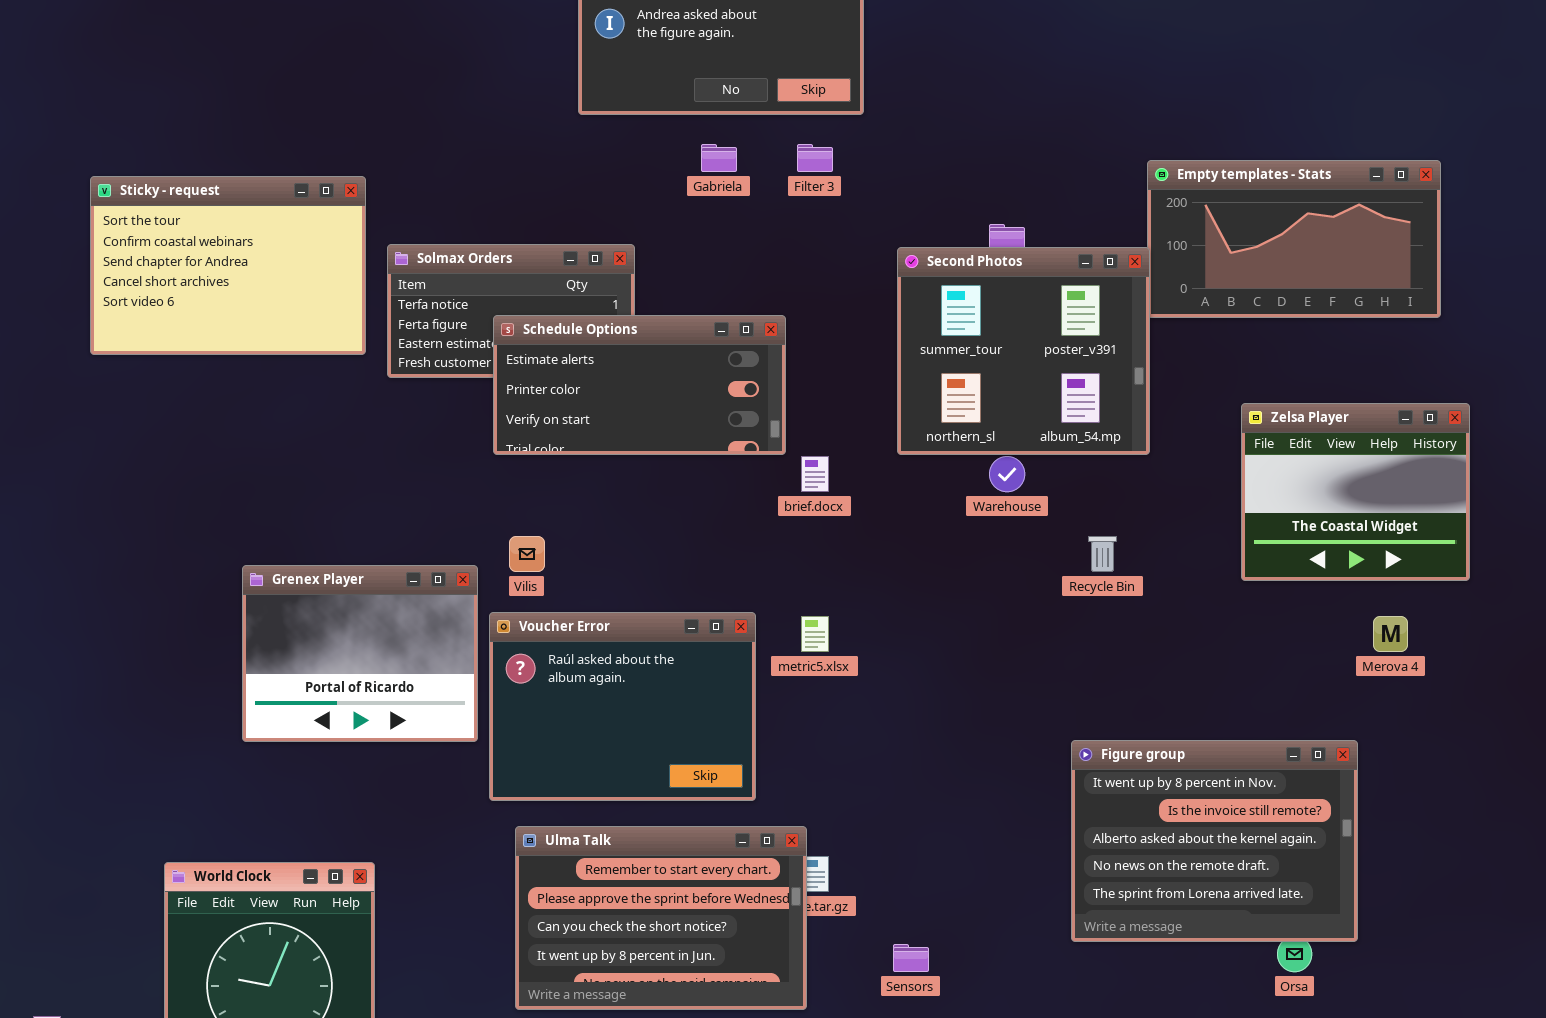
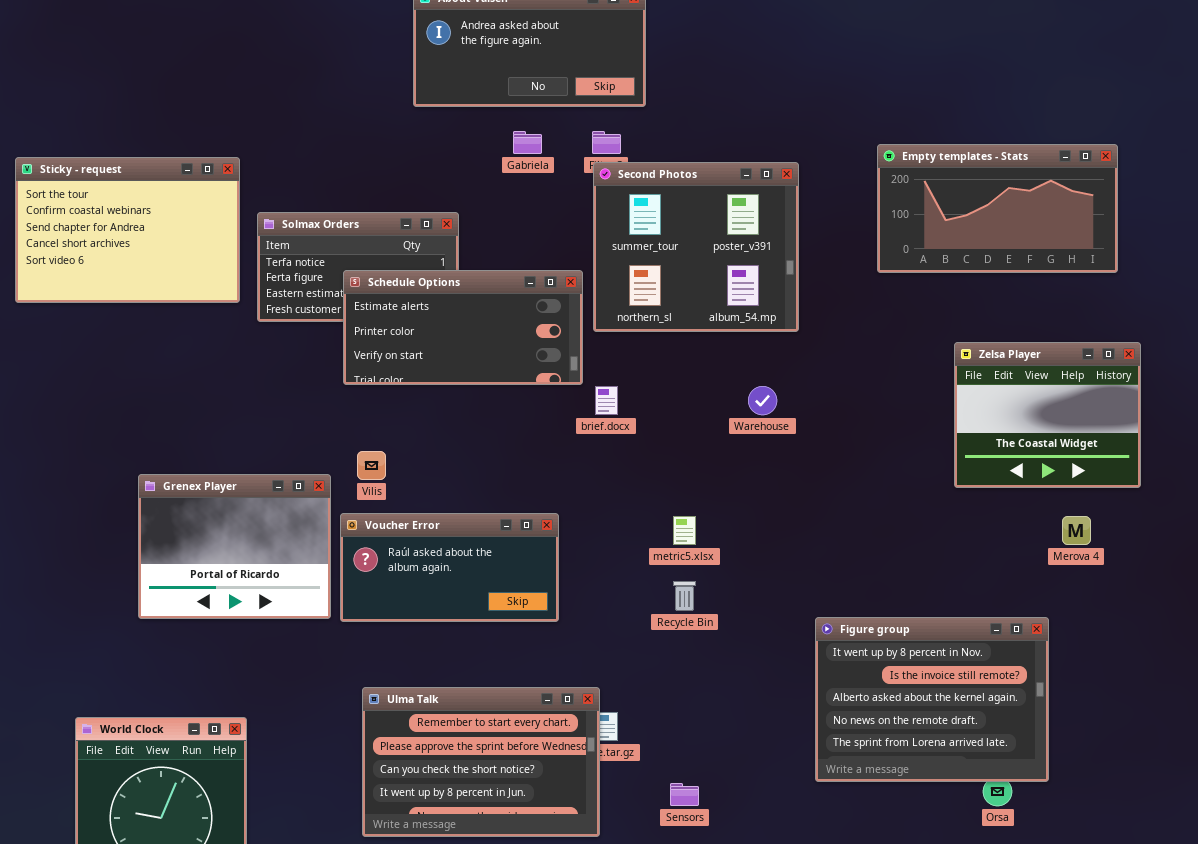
Second Photos: [897,247,1150,455] -> [593,162,799,332], moved
Recycle Bin: [1088,536,1117,572] -> [673,581,696,611], moved
Voucher Error: [489,612,756,801] -> [340,513,559,622], resized
metric5.xlsx: [801,616,829,652] -> [673,516,696,545], moved

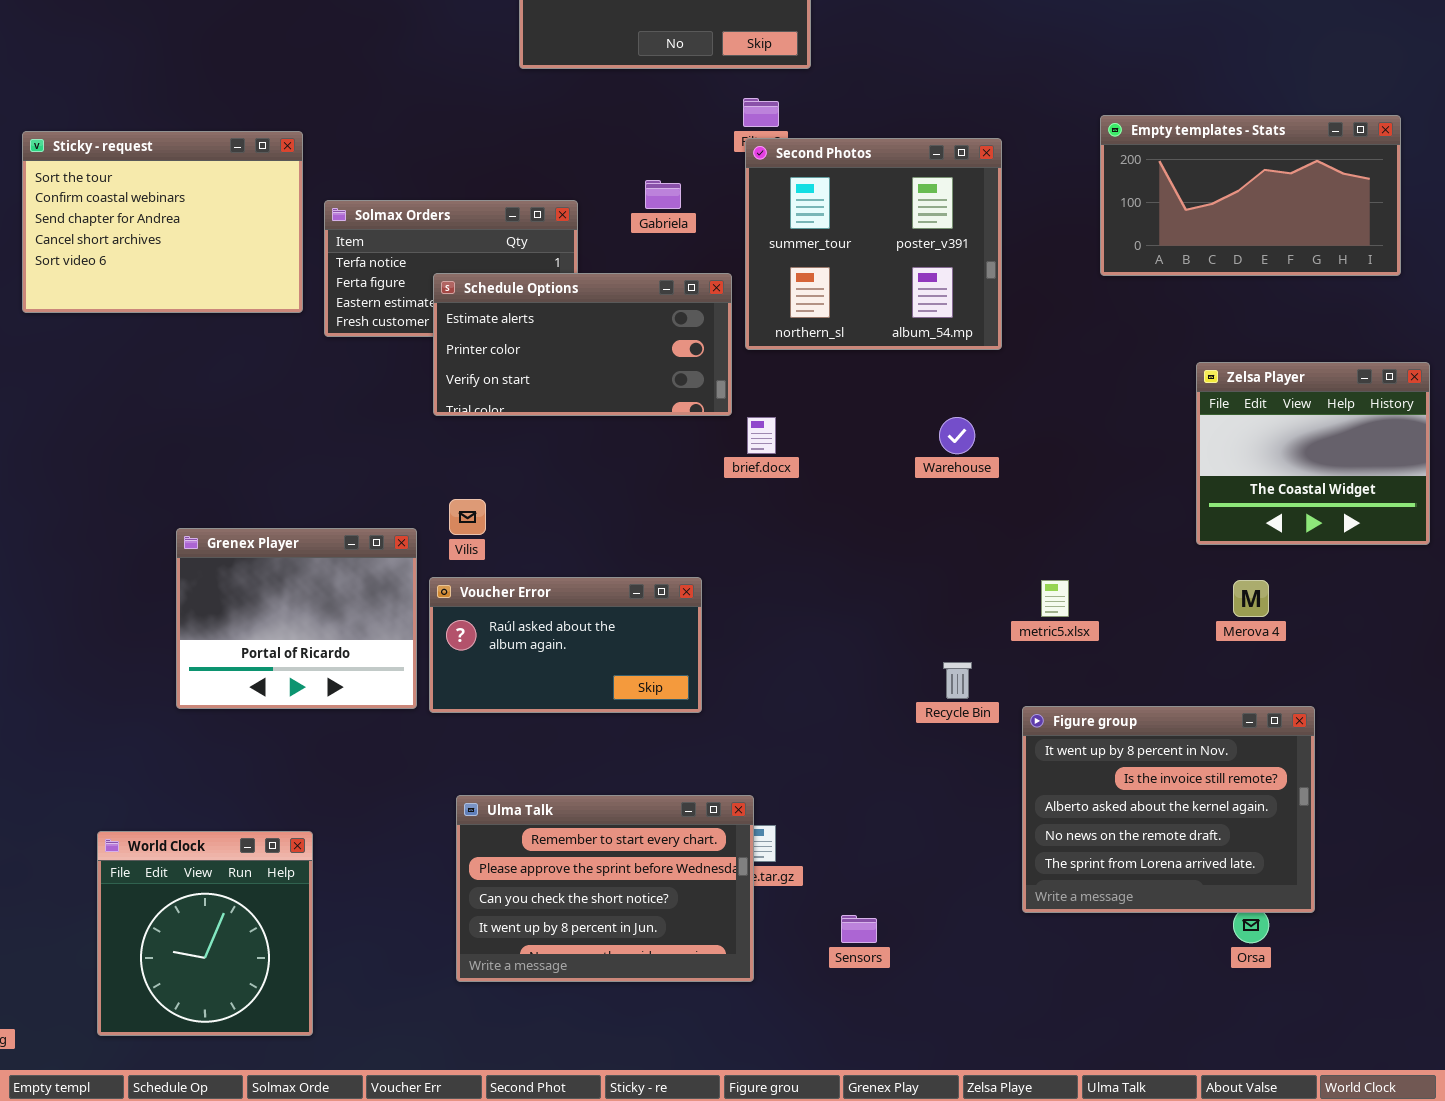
Gabriela: [513,131,542,154] -> [645,180,681,209], moved
metric5.xlsx: [673,516,696,545] -> [1041,580,1069,617], moved
Merova 4: [1062,516,1091,545] -> [1233,580,1269,617], moved
Recycle Bin: [673,581,696,611] -> [943,662,972,699], moved

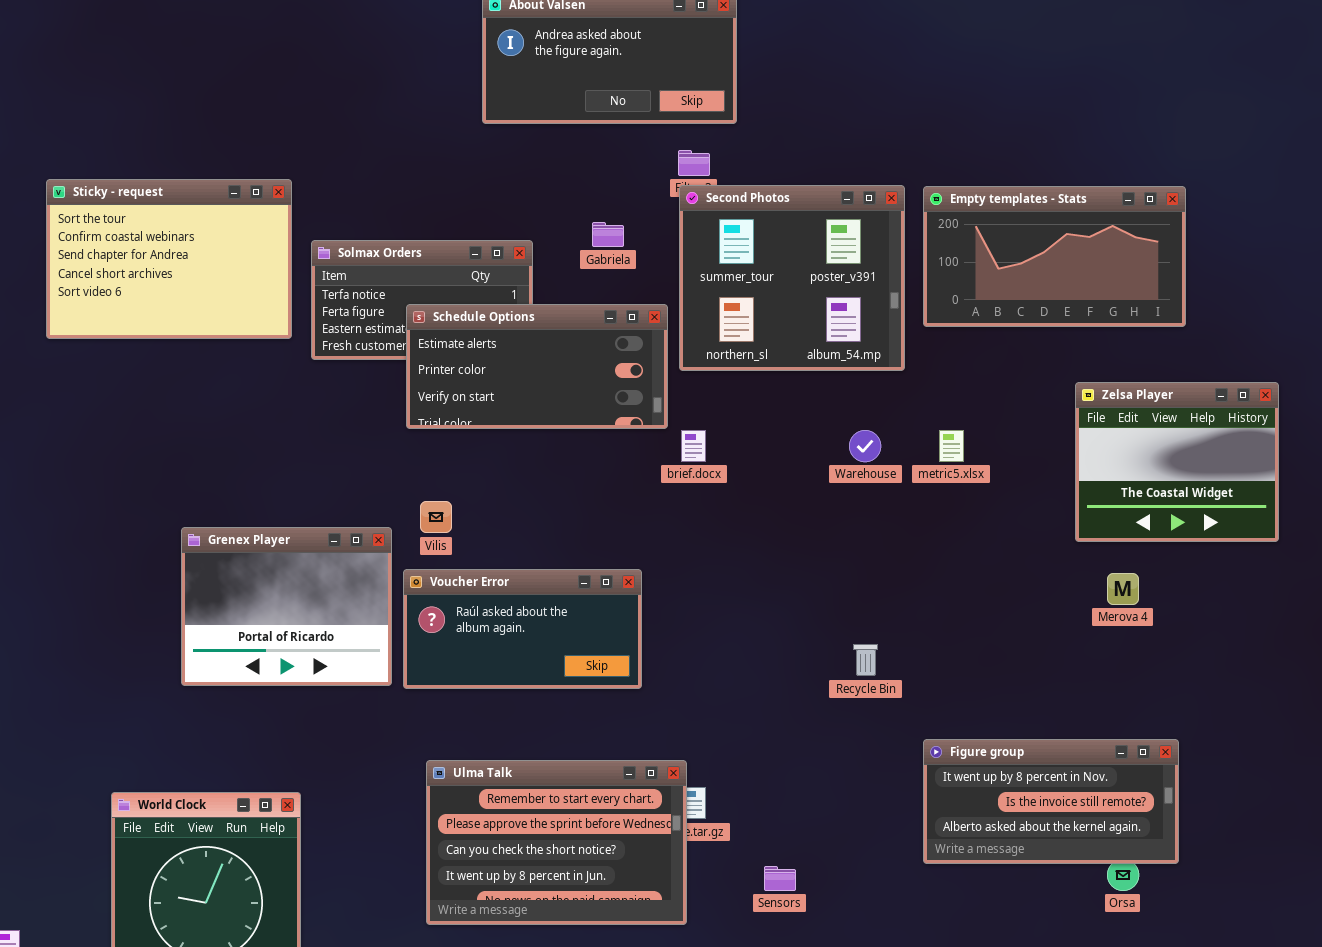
Empty templates - Stats: [1100,115,1401,276] -> [923,186,1186,327], moved
metric5.xlsx: [1041,580,1069,617] -> [939,430,964,462], moved
Figure group: [1022,706,1315,913] -> [923,739,1179,864], resized

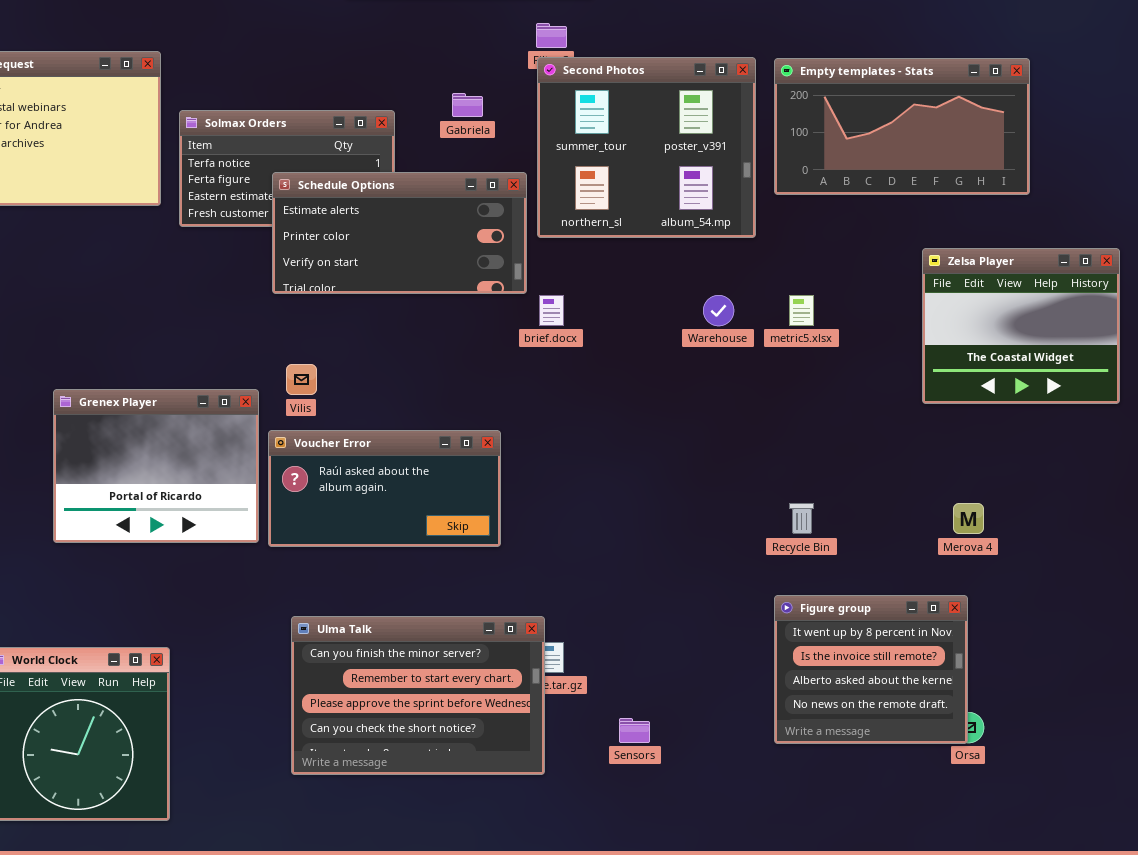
Merova 4: [1107,573,1139,605] -> [953,503,984,534], moved
Recycle Bin: [853,644,878,676] -> [789,503,814,534], moved
Figure group: [923,739,1179,864] -> [774,595,968,744], resized
Ulma Talk: [426,760,687,925] -> [291,616,545,775], scrolled up 1 row

